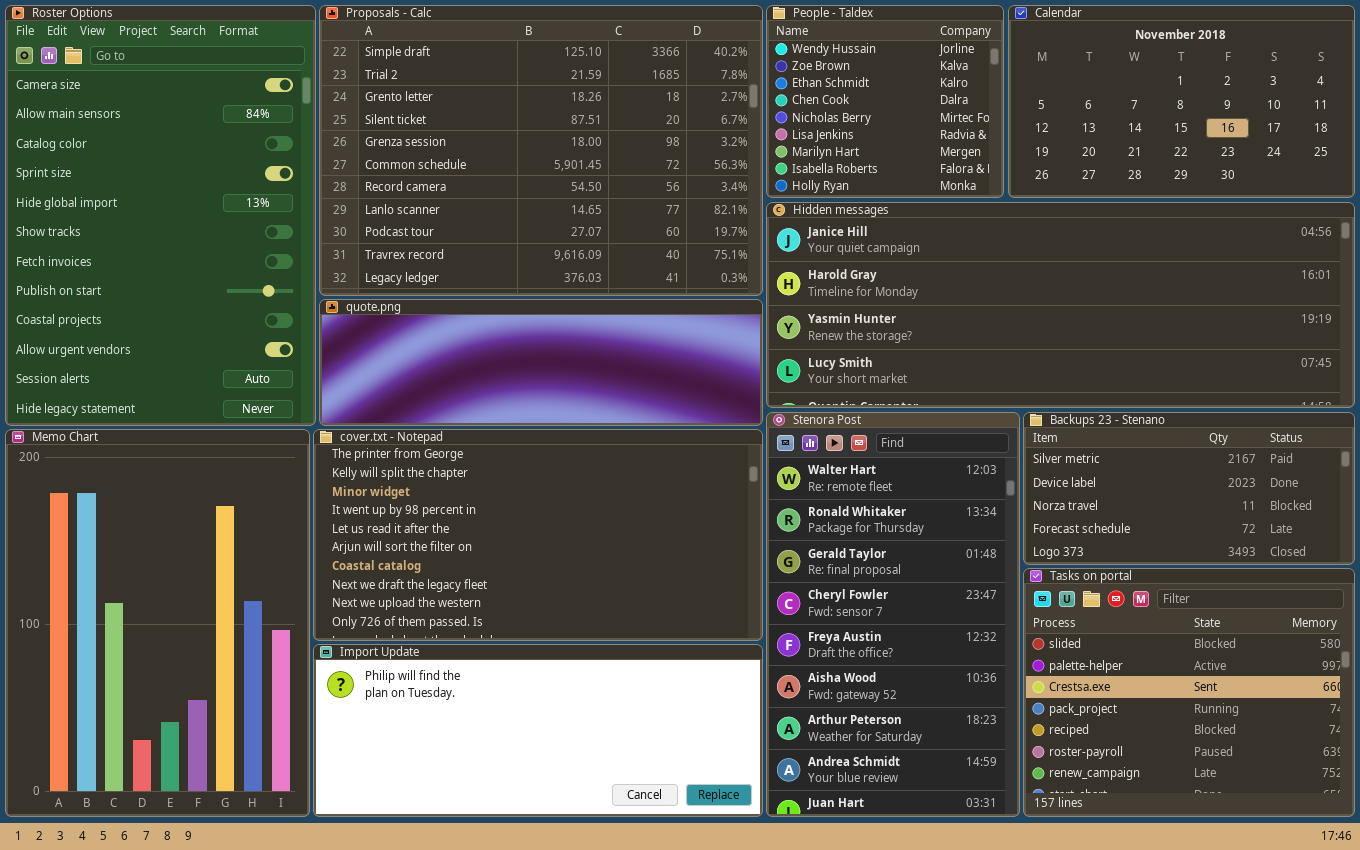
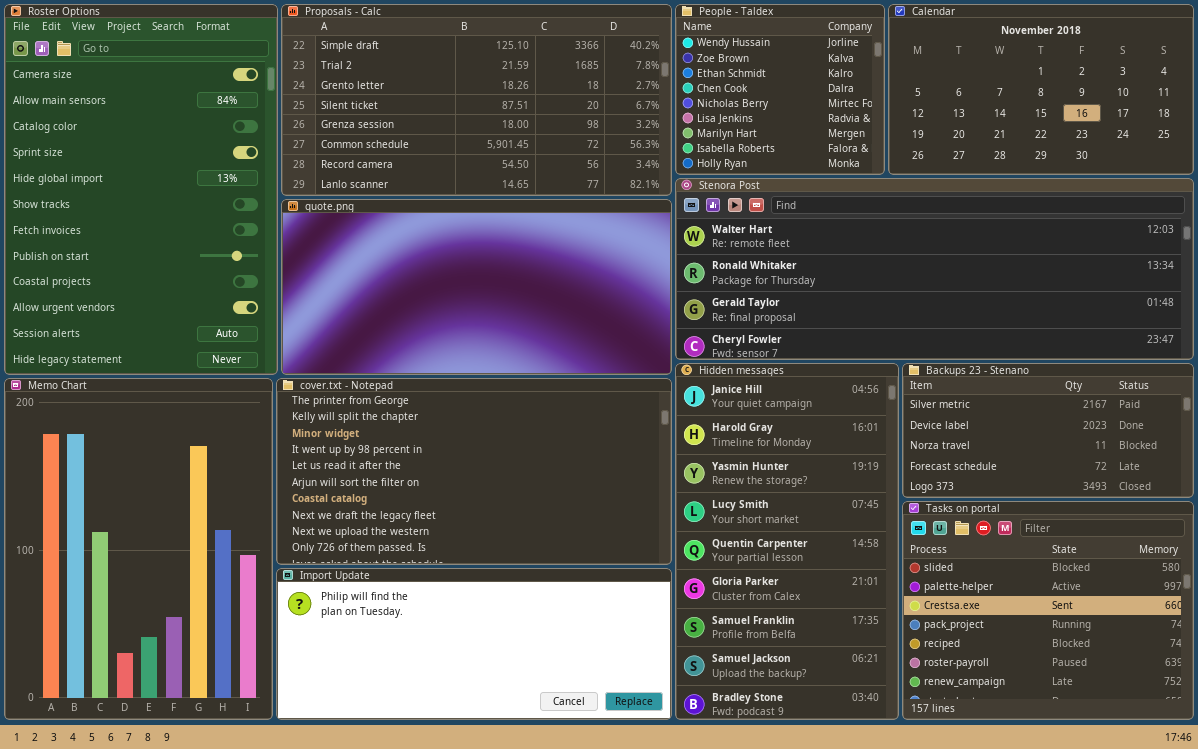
Proposals - Calc: [319,5,763,296] -> [281,4,672,196], resized
Hidden messages: [766,202,1355,408] -> [675,363,899,720], moved, resized
quote.png: [319,299,763,426] -> [281,199,672,375], resized
Stenora Post: [766,412,1020,817] -> [675,178,1194,360], moved, resized

